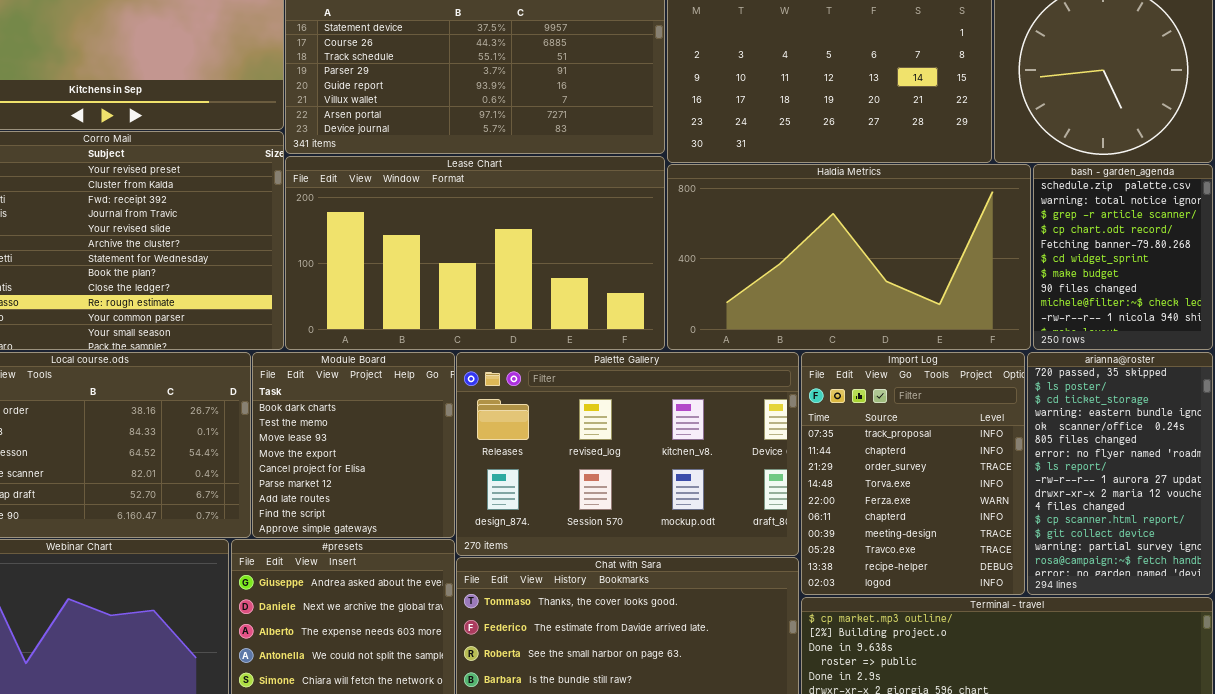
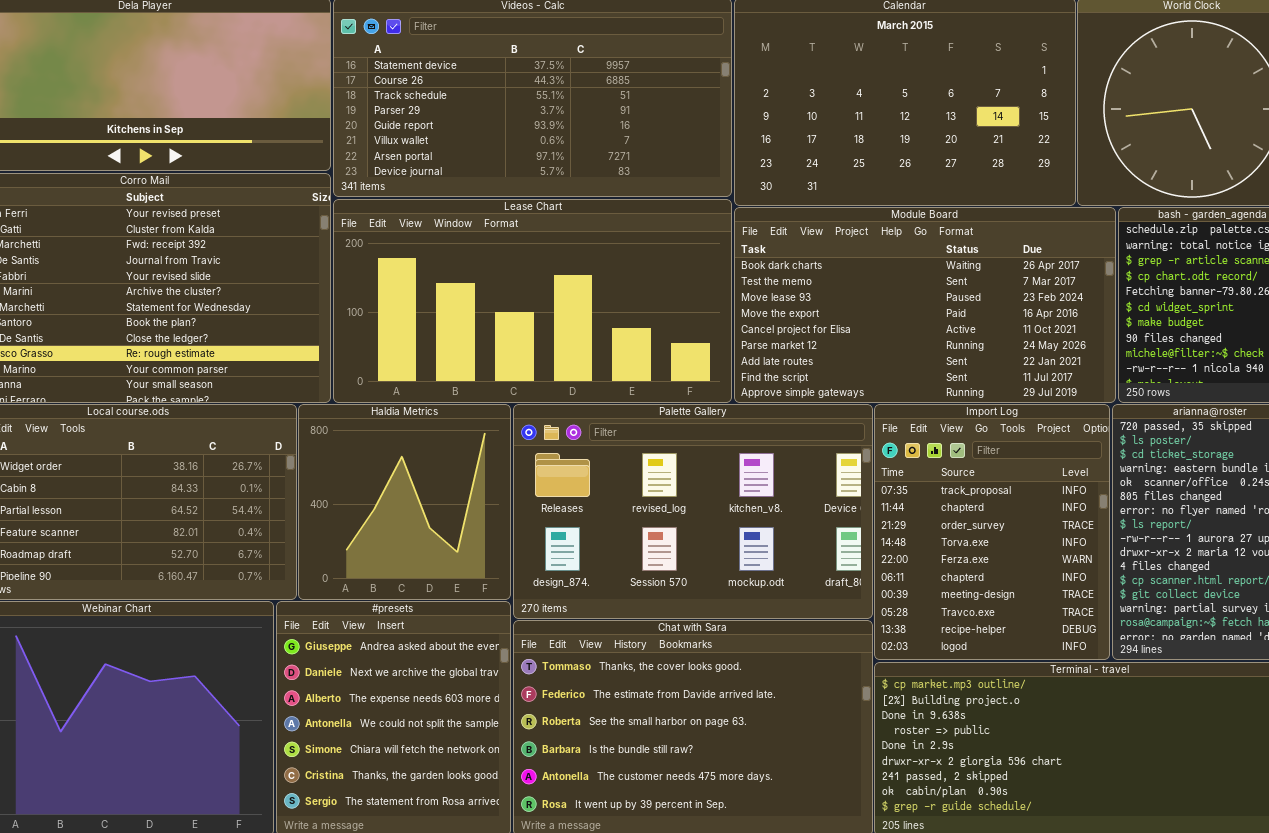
Haldia Metrics: [667,164,1031,350] -> [298,404,511,600], moved, resized
Module Board: [252,352,455,538] -> [734,207,1116,403], moved, resized

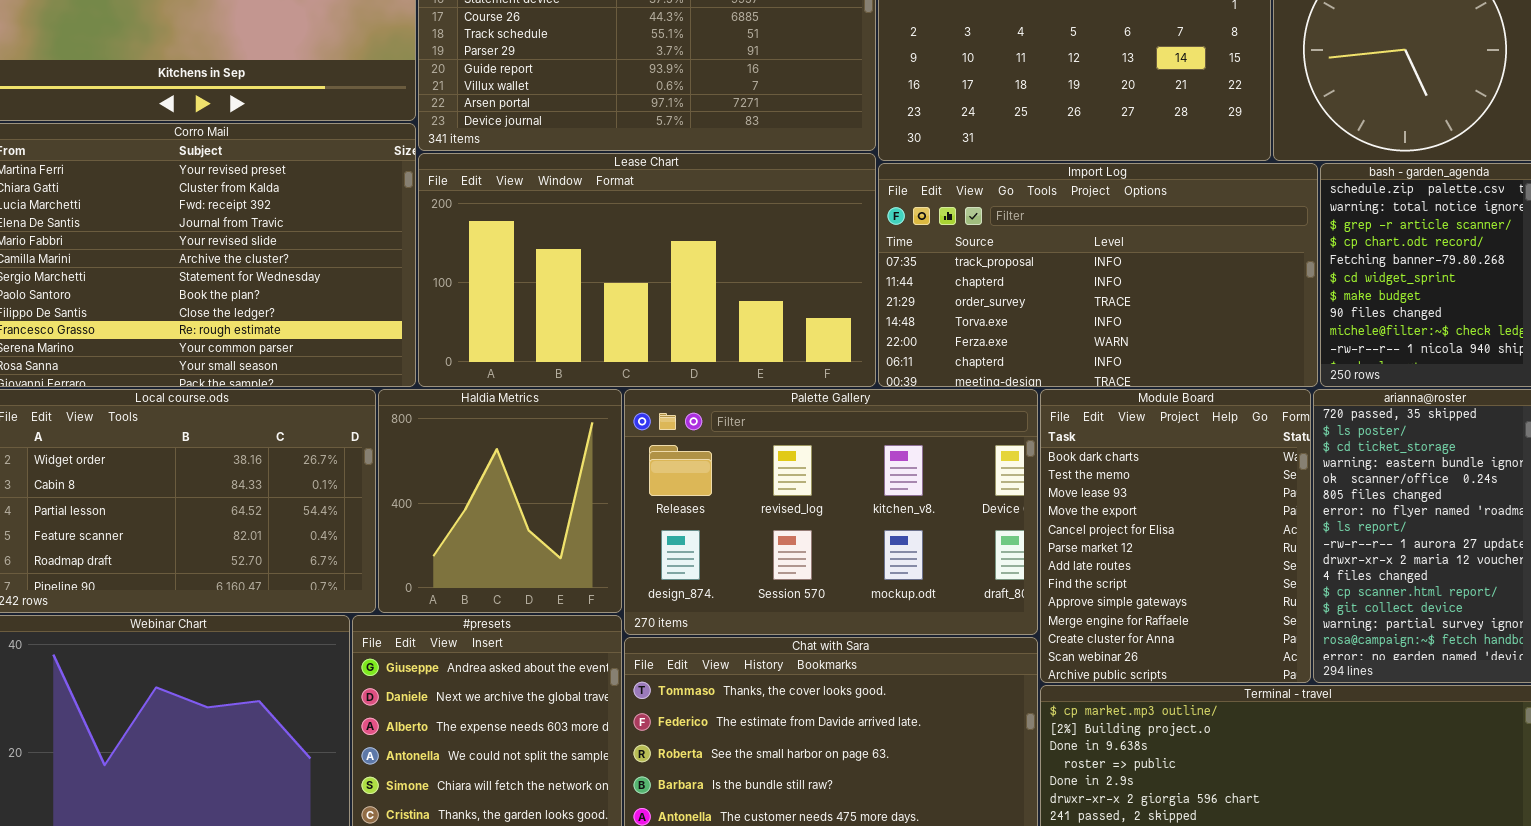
Module Board: [734,207,1116,403] -> [1040,389,1311,683], moved, resized
Import Log: [874,404,1110,660] -> [878,163,1318,387], moved, resized

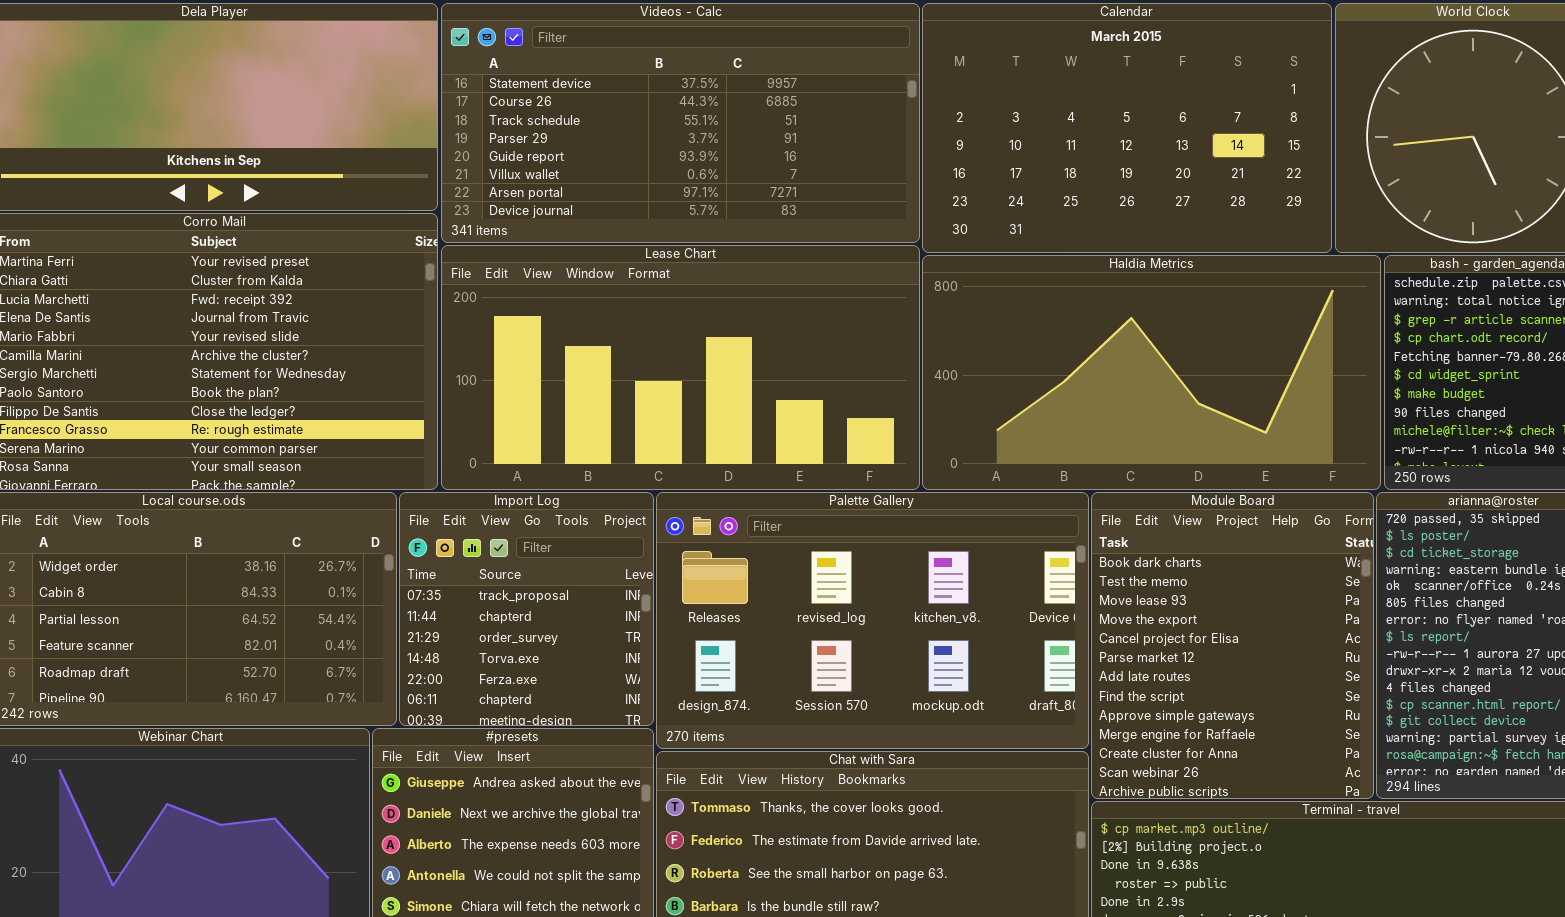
Import Log: [878,163,1318,387] -> [399,492,654,726], moved, resized
Haldia Metrics: [378,389,622,613] -> [922,255,1381,490], moved, resized

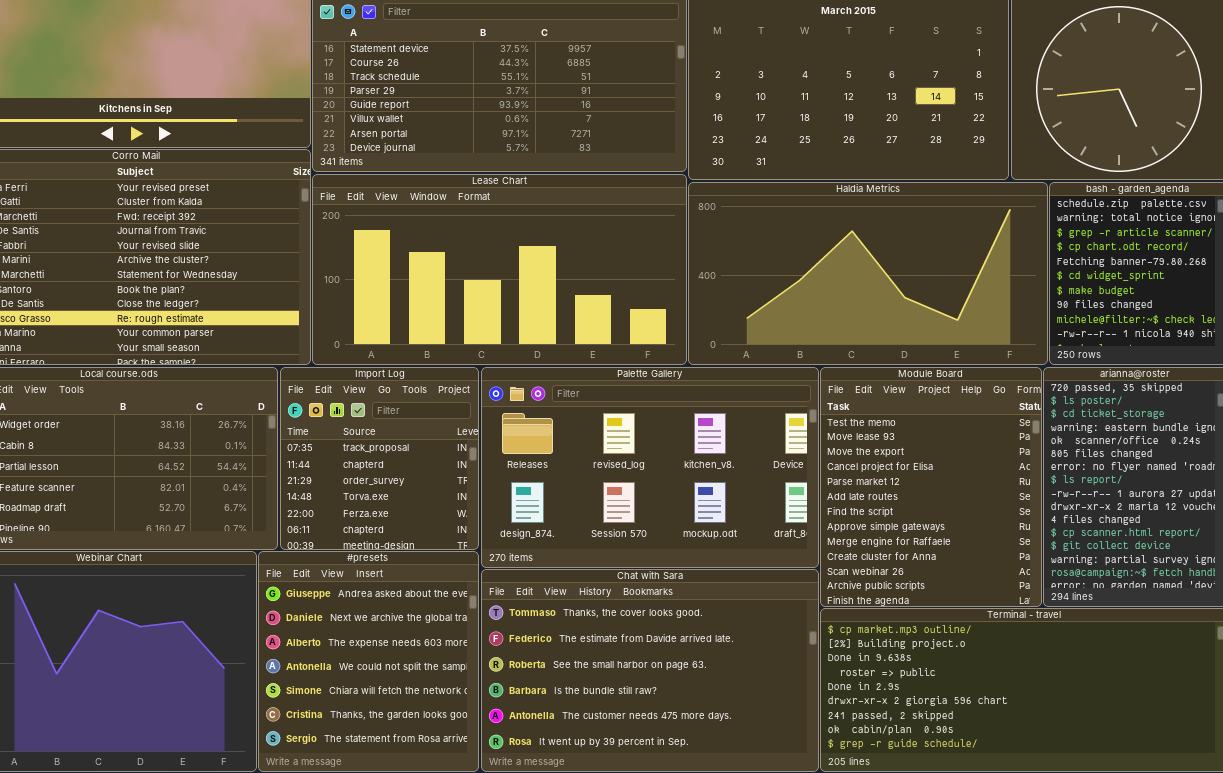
Module Board: [1091,492,1374,799] -> [820,367,1042,607], scrolled down 1 row

